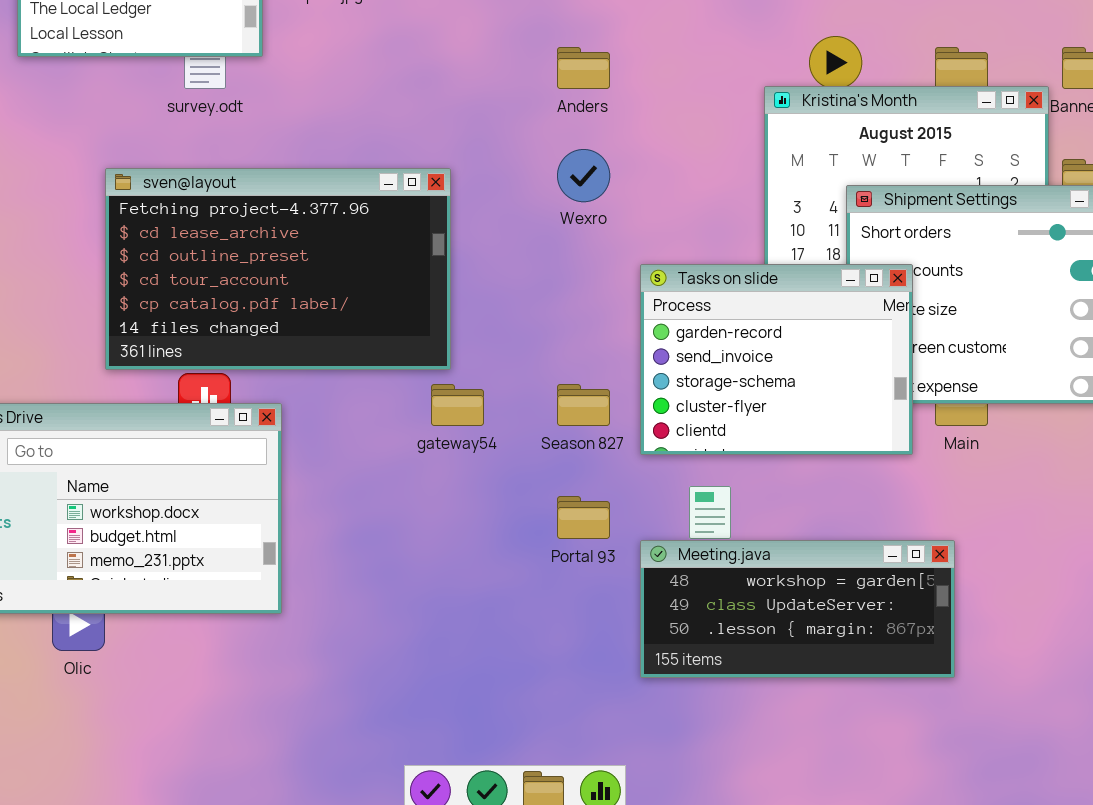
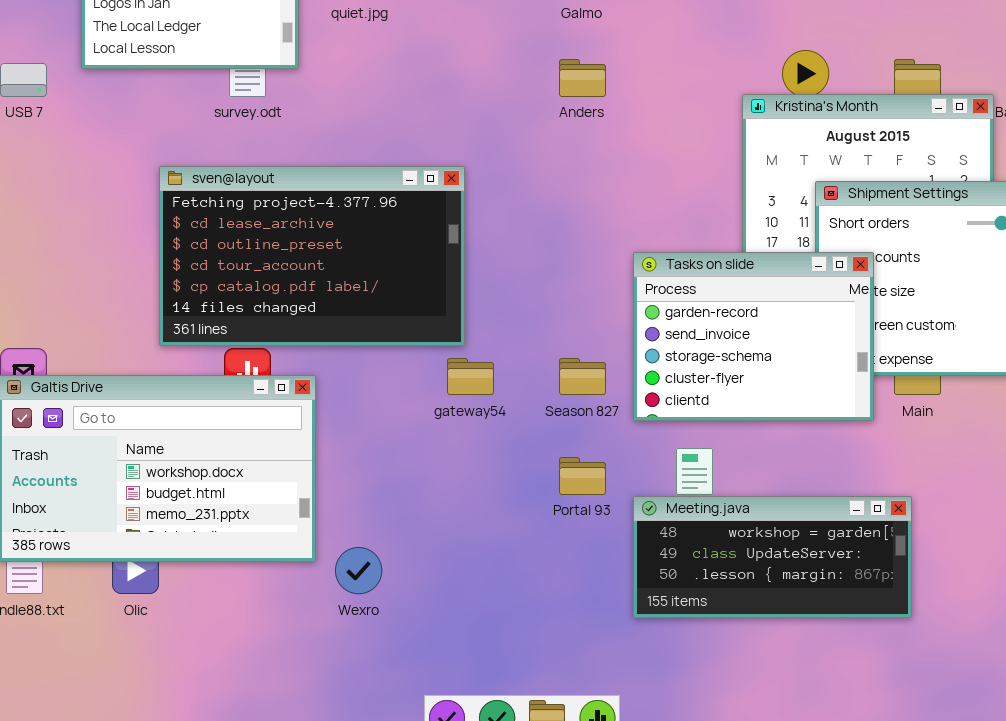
Wexro: [557,149,610,202] -> [335,547,382,594], moved

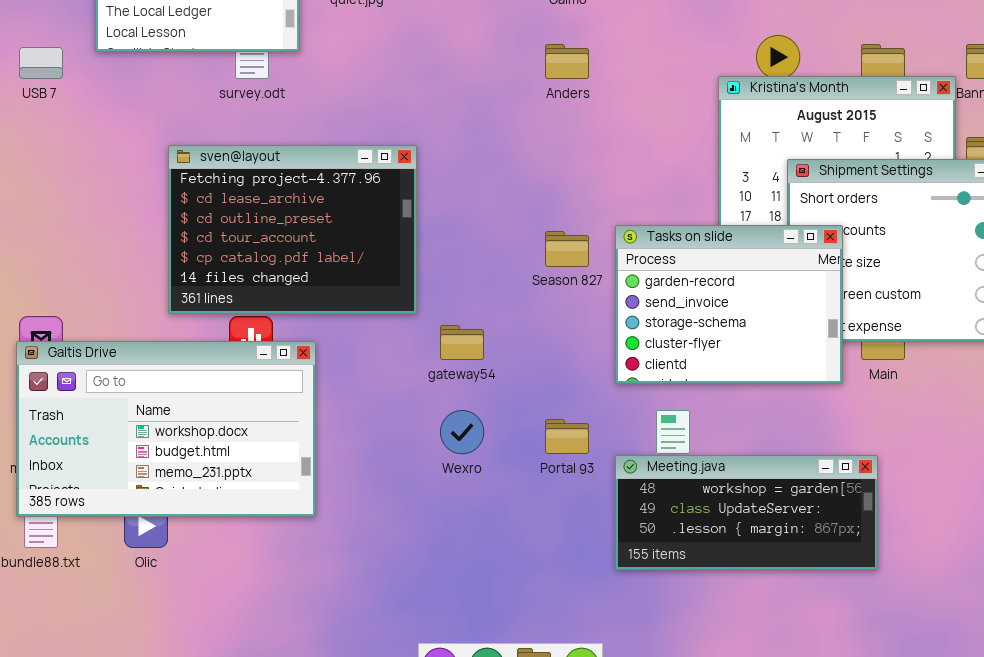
sven@layout: [159,166,465,346] -> [168,145,417,314], resized
Season 827: [559,358,606,395] -> [545,231,589,267], moved
Wexro: [335,547,382,594] -> [440,410,484,454], moved

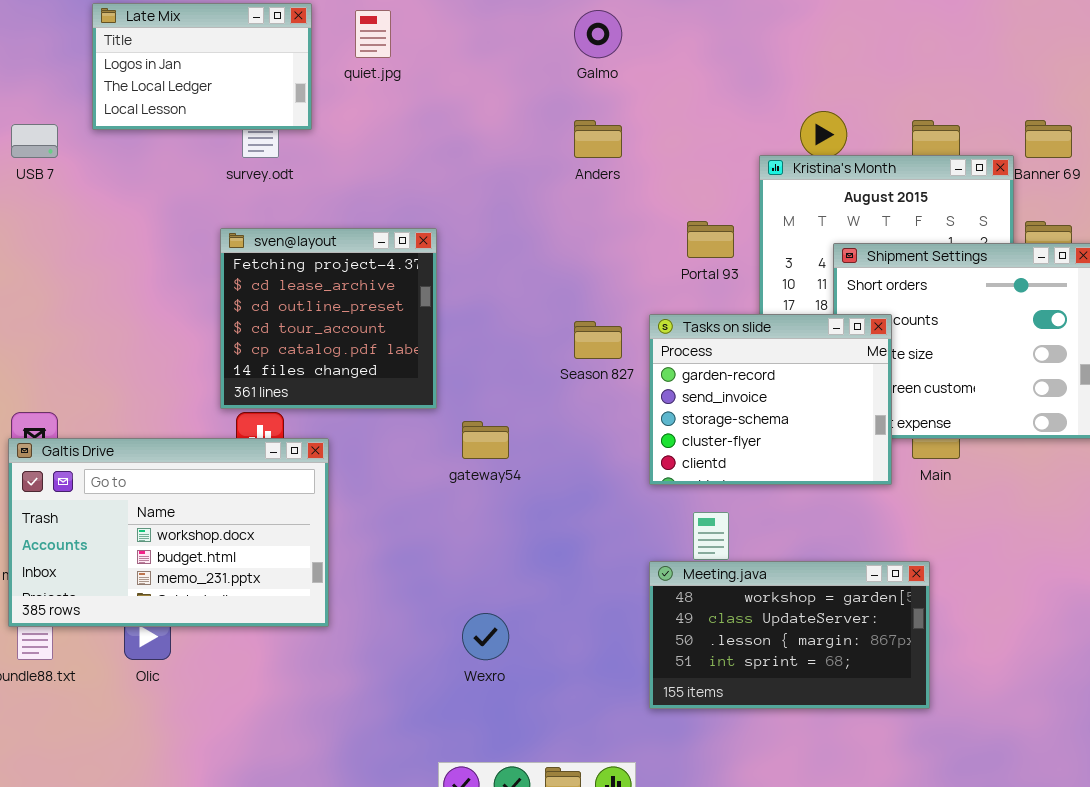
sven@layout: [168,145,417,314] -> [220,228,437,409], resized
Wexro: [440,410,484,454] -> [462,613,509,660], moved
Portal 93: [545,419,589,454] -> [687,221,734,258], moved
Meeting.java: [615,455,878,570] -> [649,561,930,709], resized

